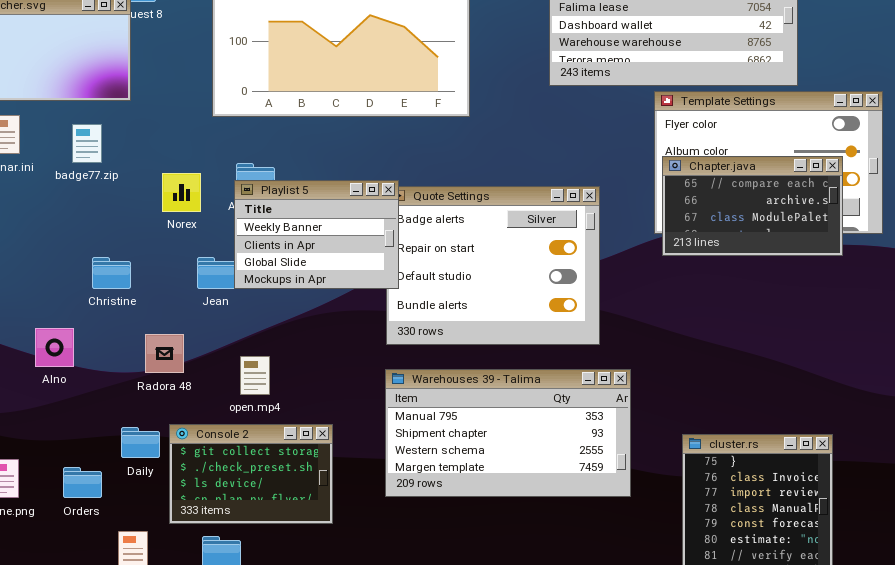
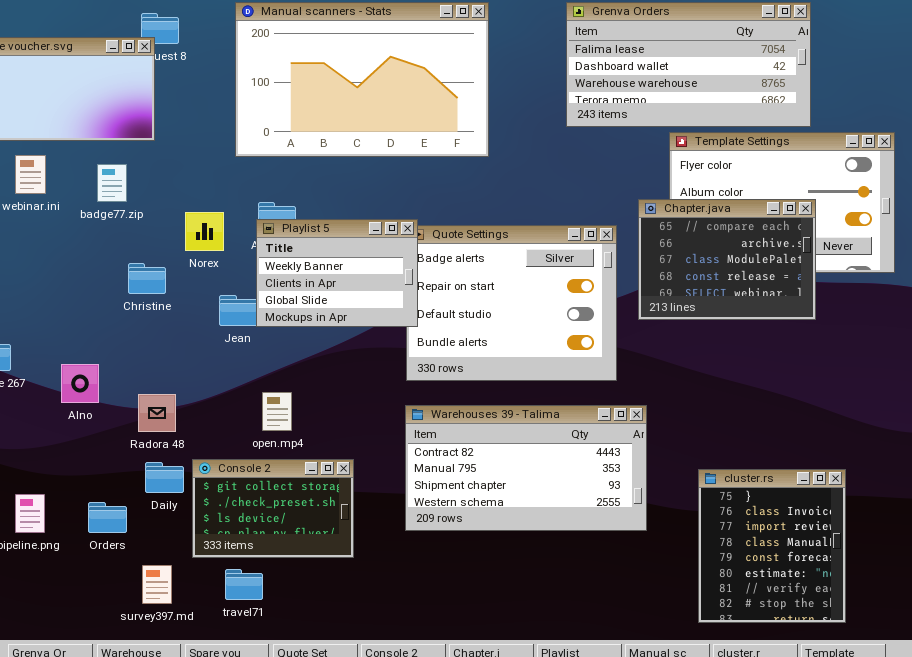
Chapter.java: [662,156,843,256] -> [638,199,816,320], moved, resized
Christine: [92,257,131,289] -> [128,263,166,294], moved
Radora 48: [145,334,184,373] -> [138,394,176,432], moved
Warehouses 39 - Talima: [385,369,631,497] -> [405,405,647,531], scrolled up 1 row

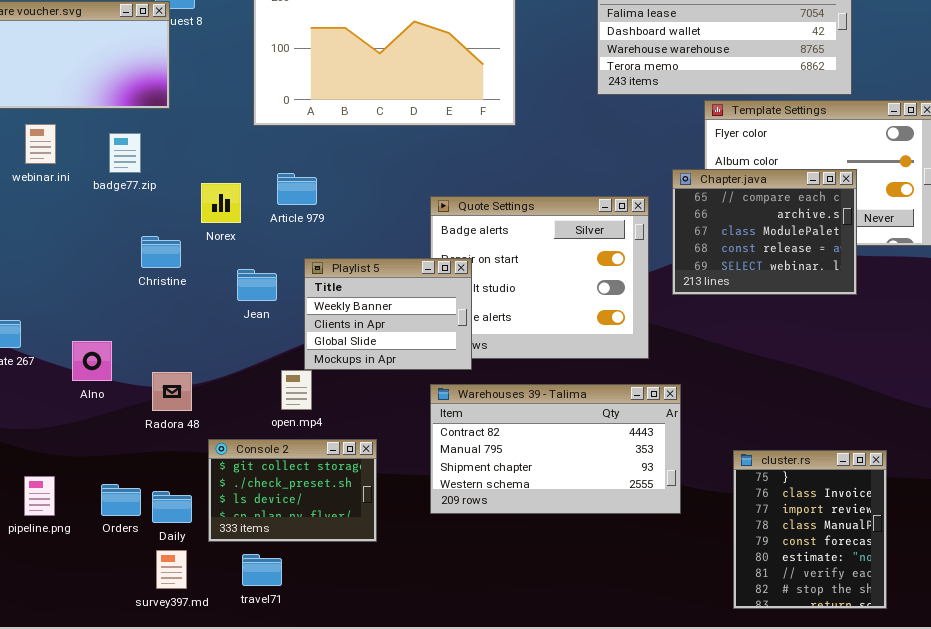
Playlist 5: [256,219,418,327] -> [304,258,472,370], moved
Daily: [145,462,184,493] -> [152,491,192,523], moved

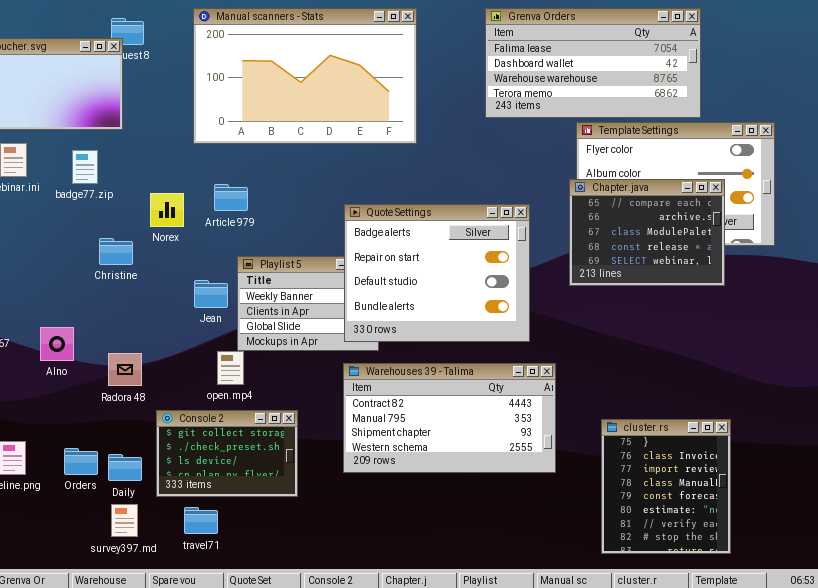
Chapter.java: [672,169,857,295] -> [569,179,725,286], moved
Quote Settings: [430,196,649,359] -> [344,204,530,342], raised
Jean: [237,269,277,301] -> [194,280,228,308], moved

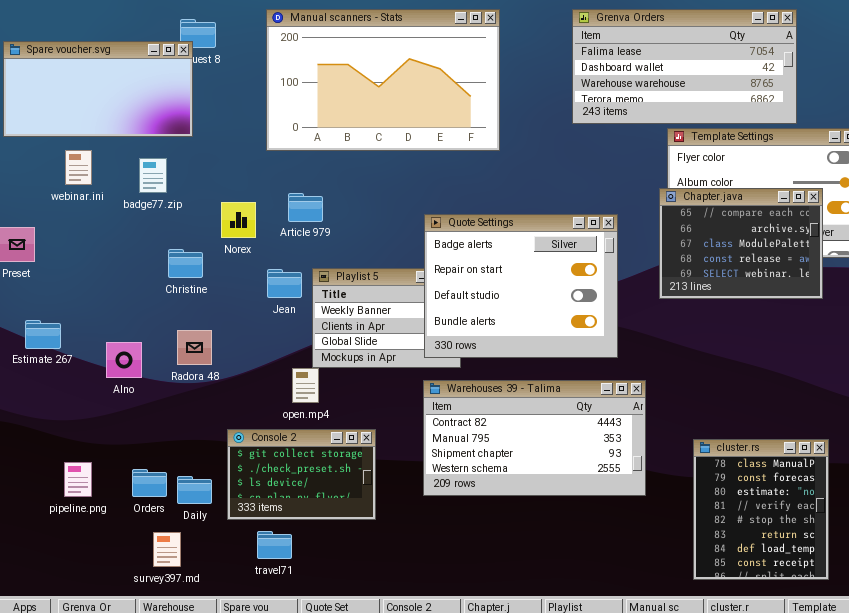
Jean: [194,280,228,308] -> [267,269,302,298], moved
Radora 48: [108,353,142,386] -> [177,330,212,365], moved
cluster.rs: [601,419,731,554] -> [693,439,829,580], scrolled down 3 rows
survey397.md: [111,504,138,537] -> [153,532,181,567], moved

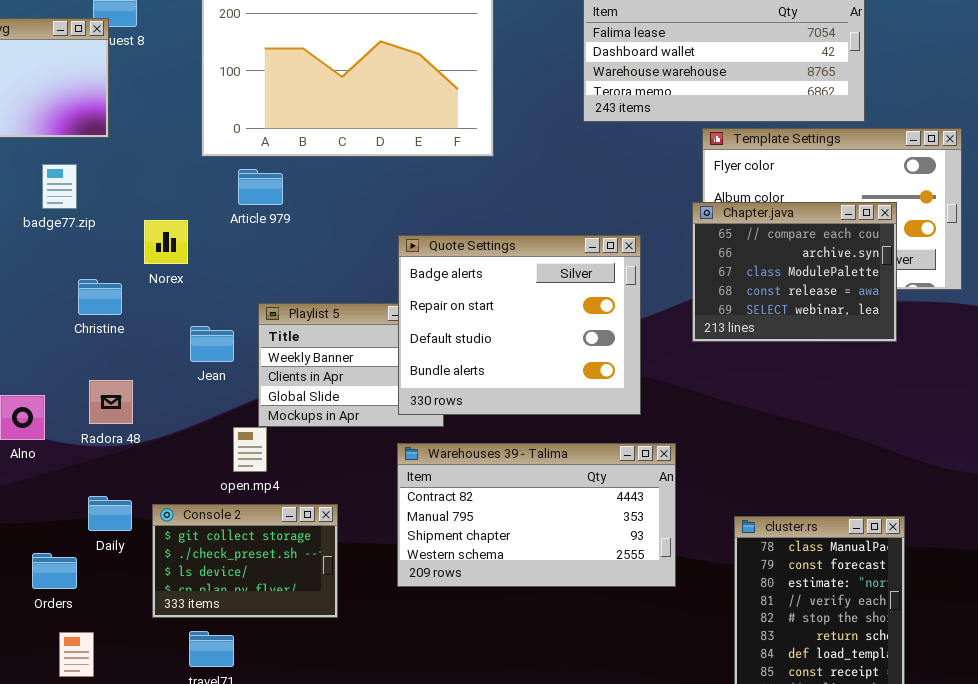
Article 979: [288,193,323,222] -> [238,169,283,205], moved
Jean: [267,269,302,298] -> [190,326,234,362], moved
Daily: [177,476,212,504] -> [88,496,132,531], moved

